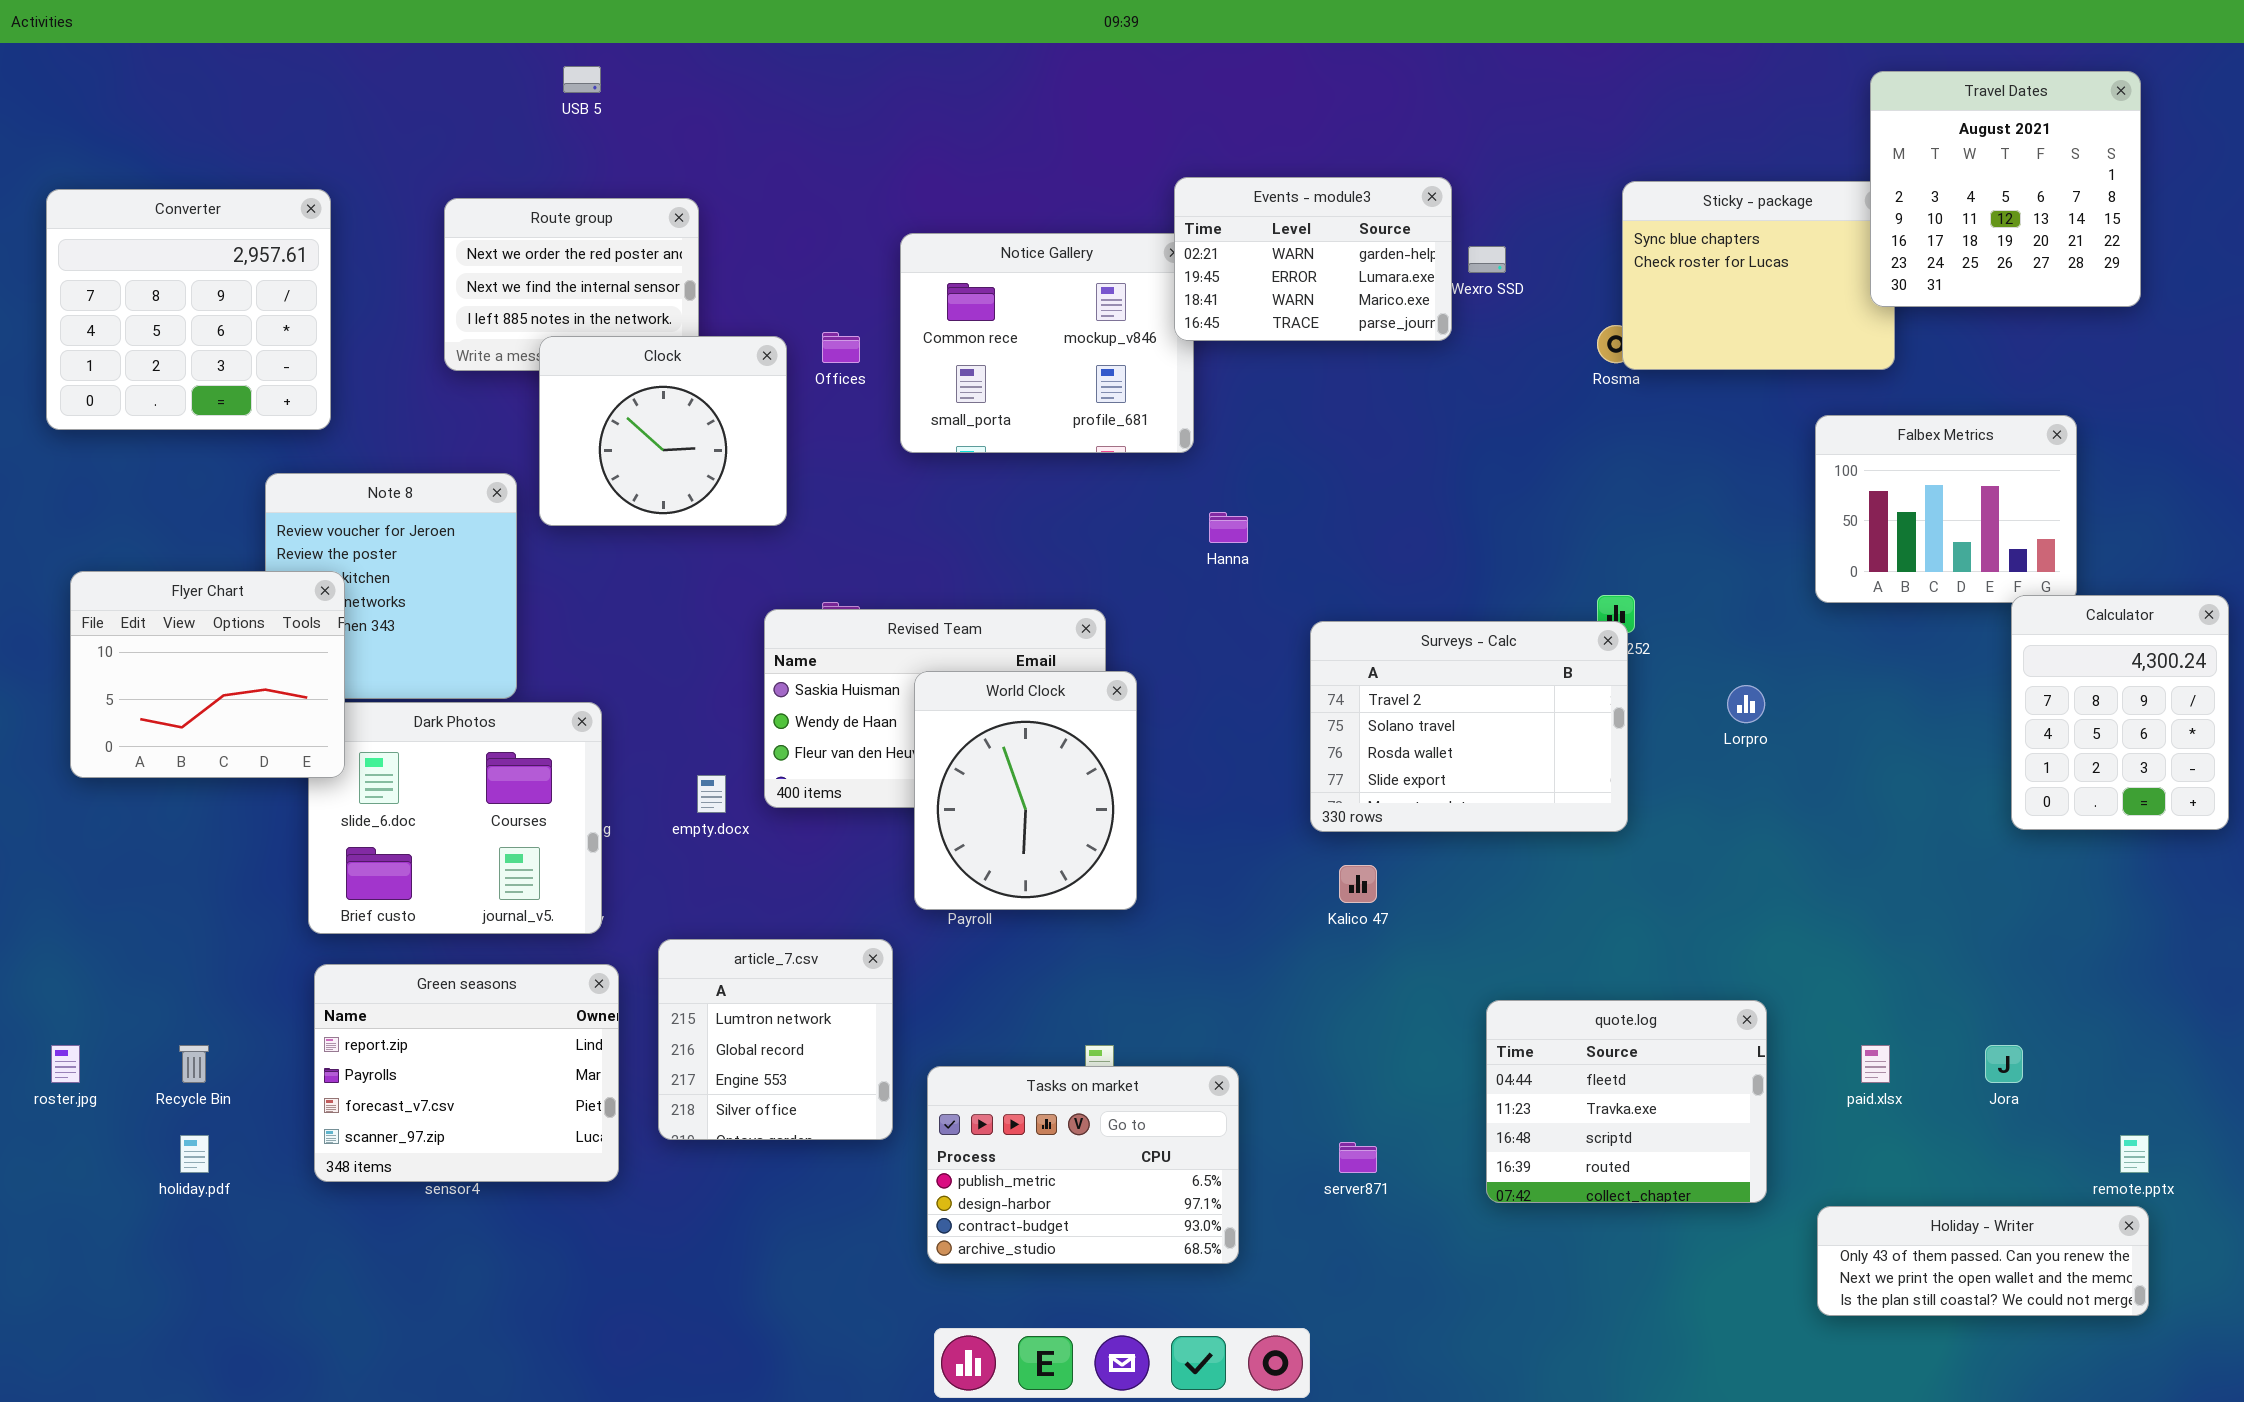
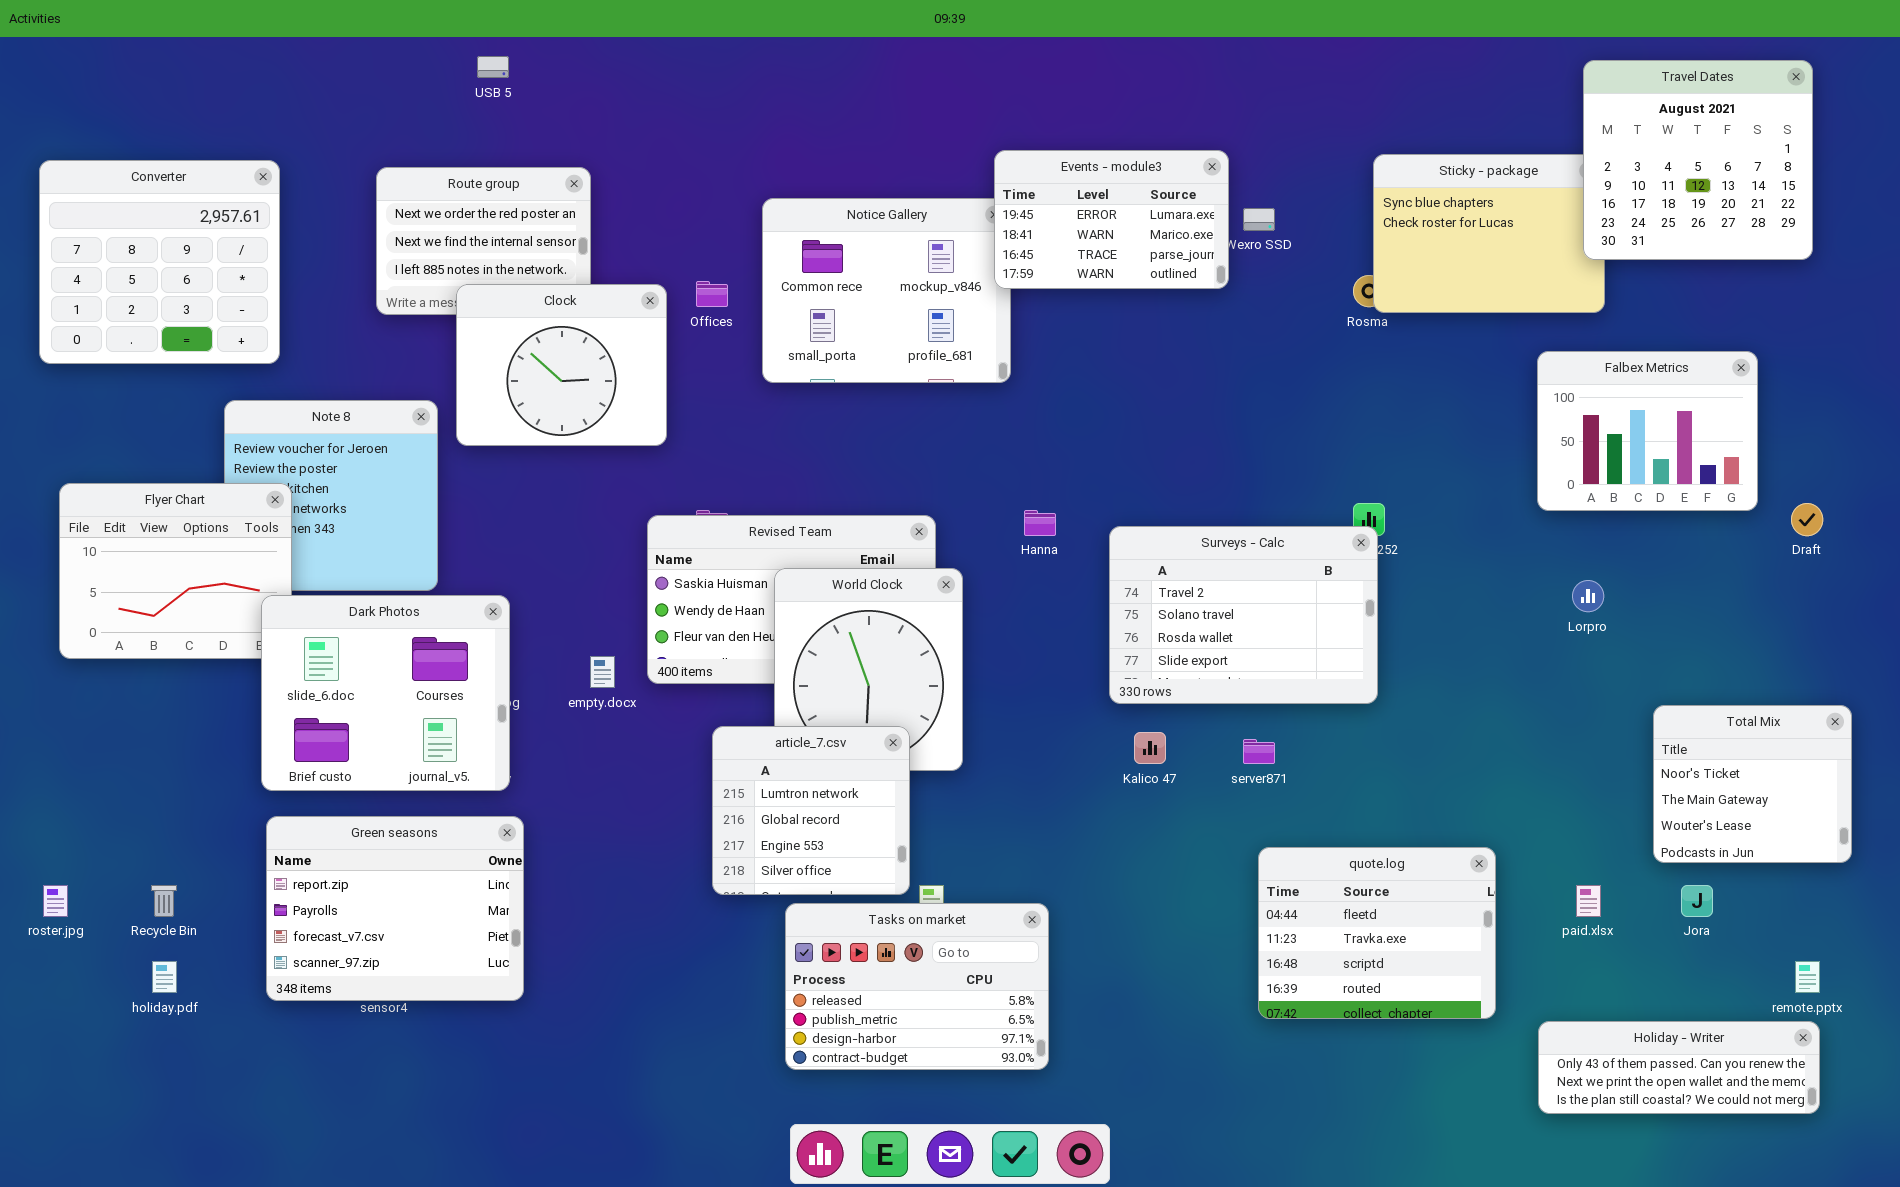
Events - module3: [1174,177,1452,341] -> [994,150,1229,289], scrolled down 1 row
Hanna: [1209,512,1248,543] -> [1024,510,1056,536], moved
Calculator: [2011,595,2229,830] -> none, closed
Lorpro: [1727,685,1765,723] -> [1572,580,1604,612], moved
Dark Photos: [308,702,602,934] -> [261,595,510,791], raised
Total Mix: none -> [1653,705,1852,863], opened
article_7.csv: [658,939,893,1140] -> [712,726,910,895], moved
Tasks on market: [927,1066,1239,1264] -> [785,903,1049,1070], scrolled up 1 row
server871: [1339,1142,1377,1173] -> [1243,739,1275,764], moved

